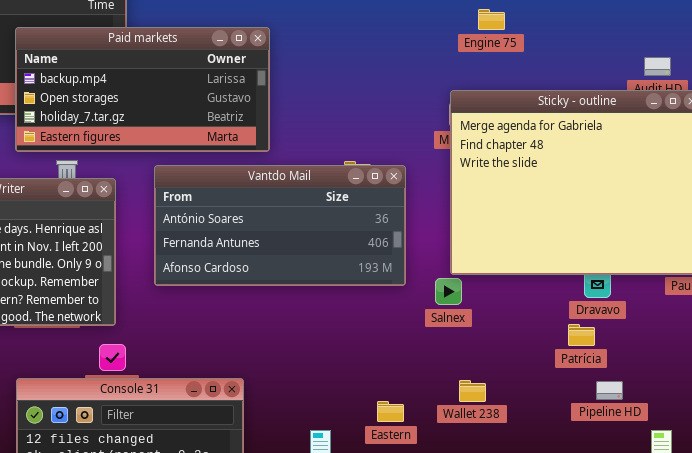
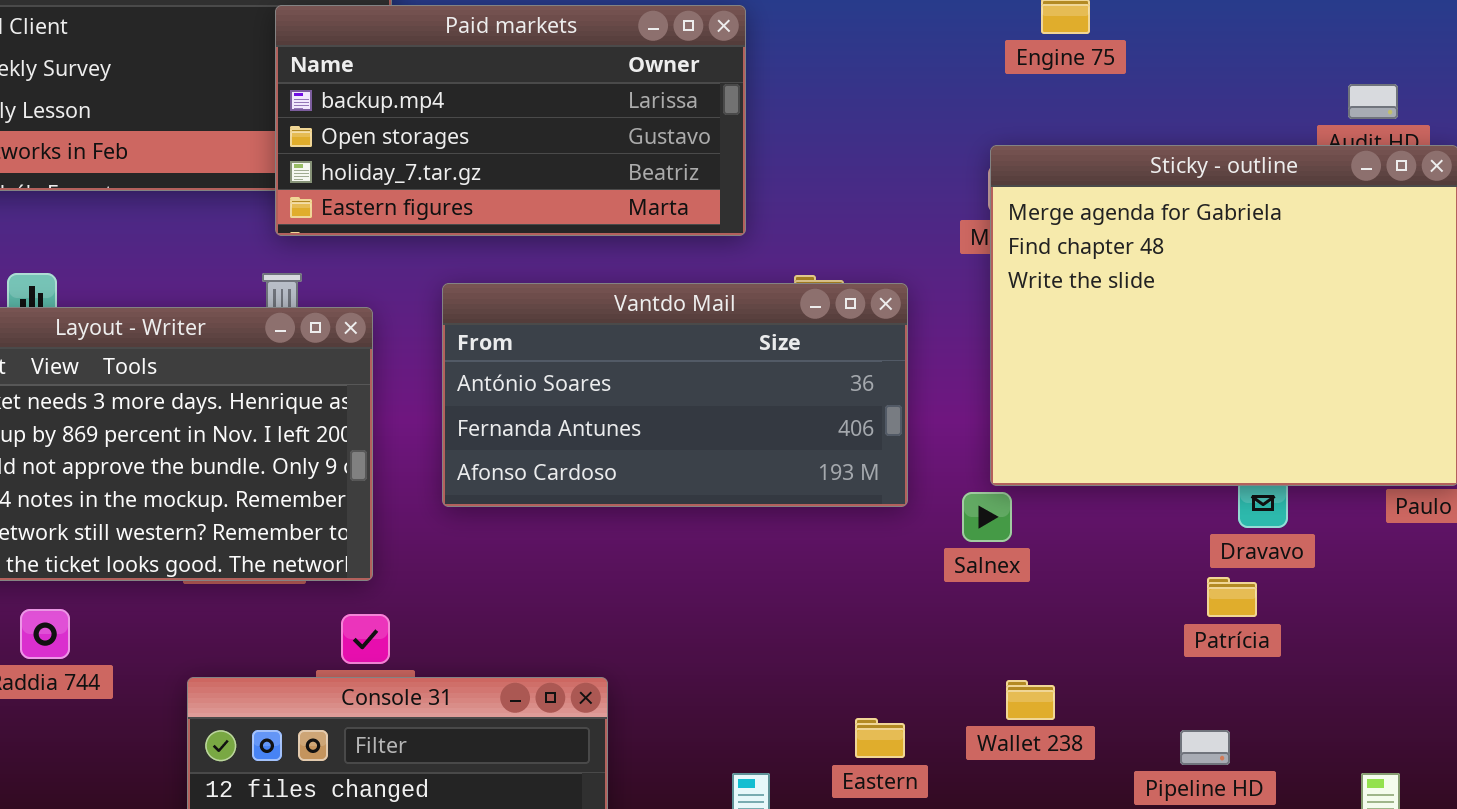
Paid markets: [15,27,270,152] -> [275,5,746,236], moved
Pipeline HD: [596,381,623,400] -> [1180,730,1230,765], moved

